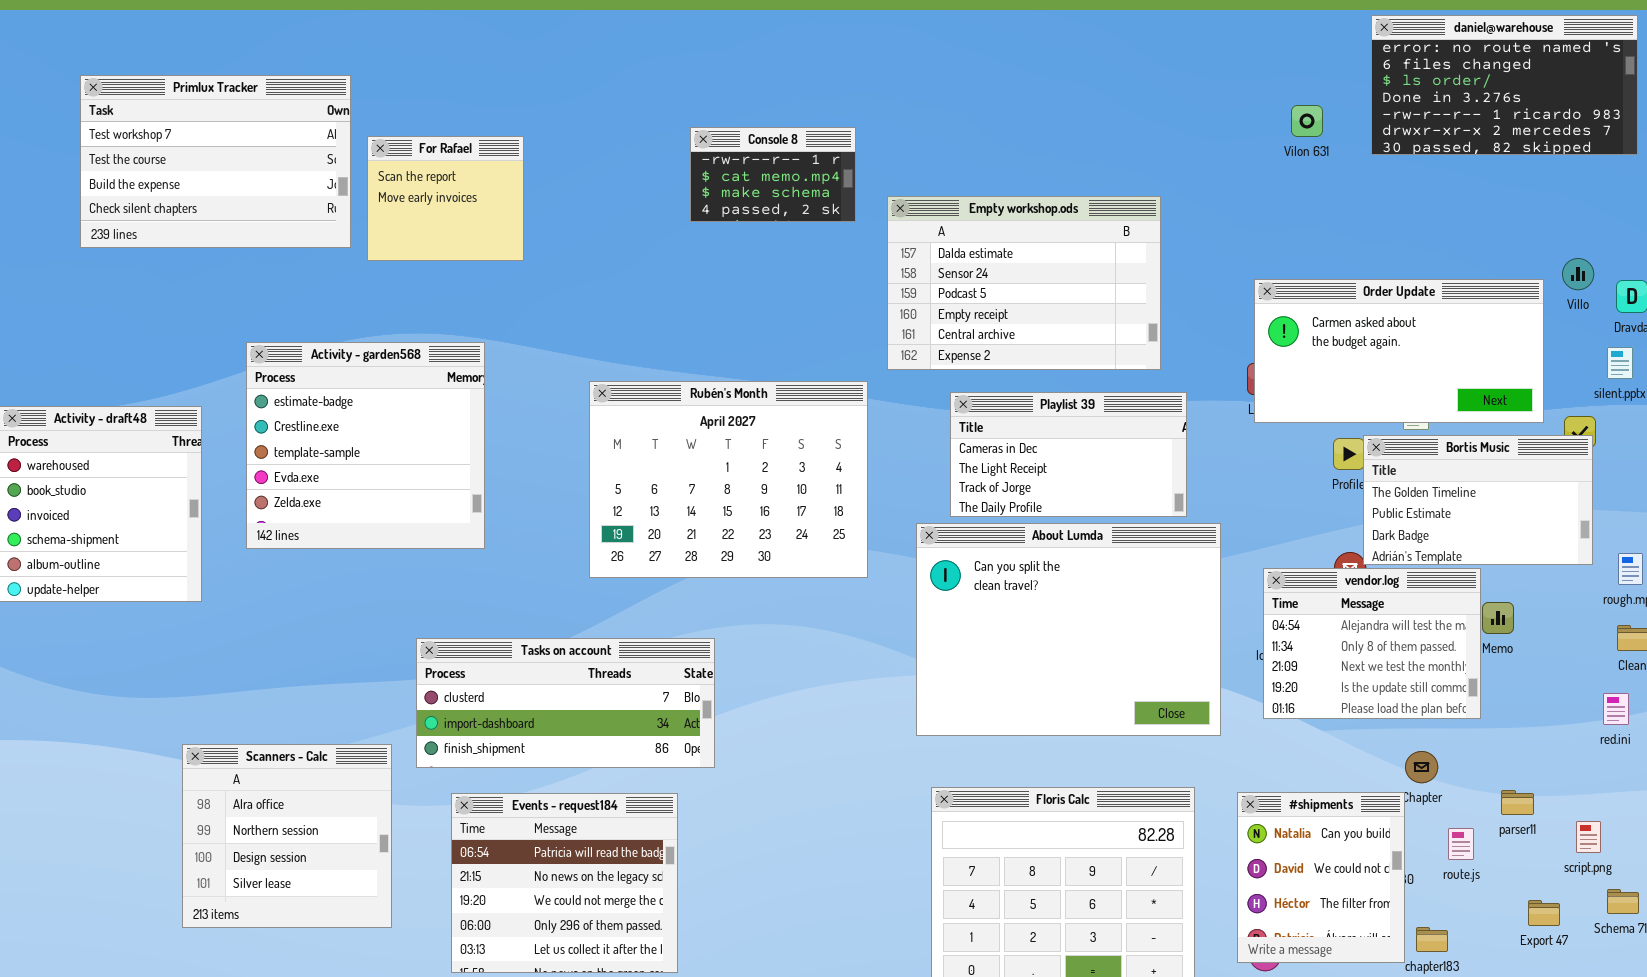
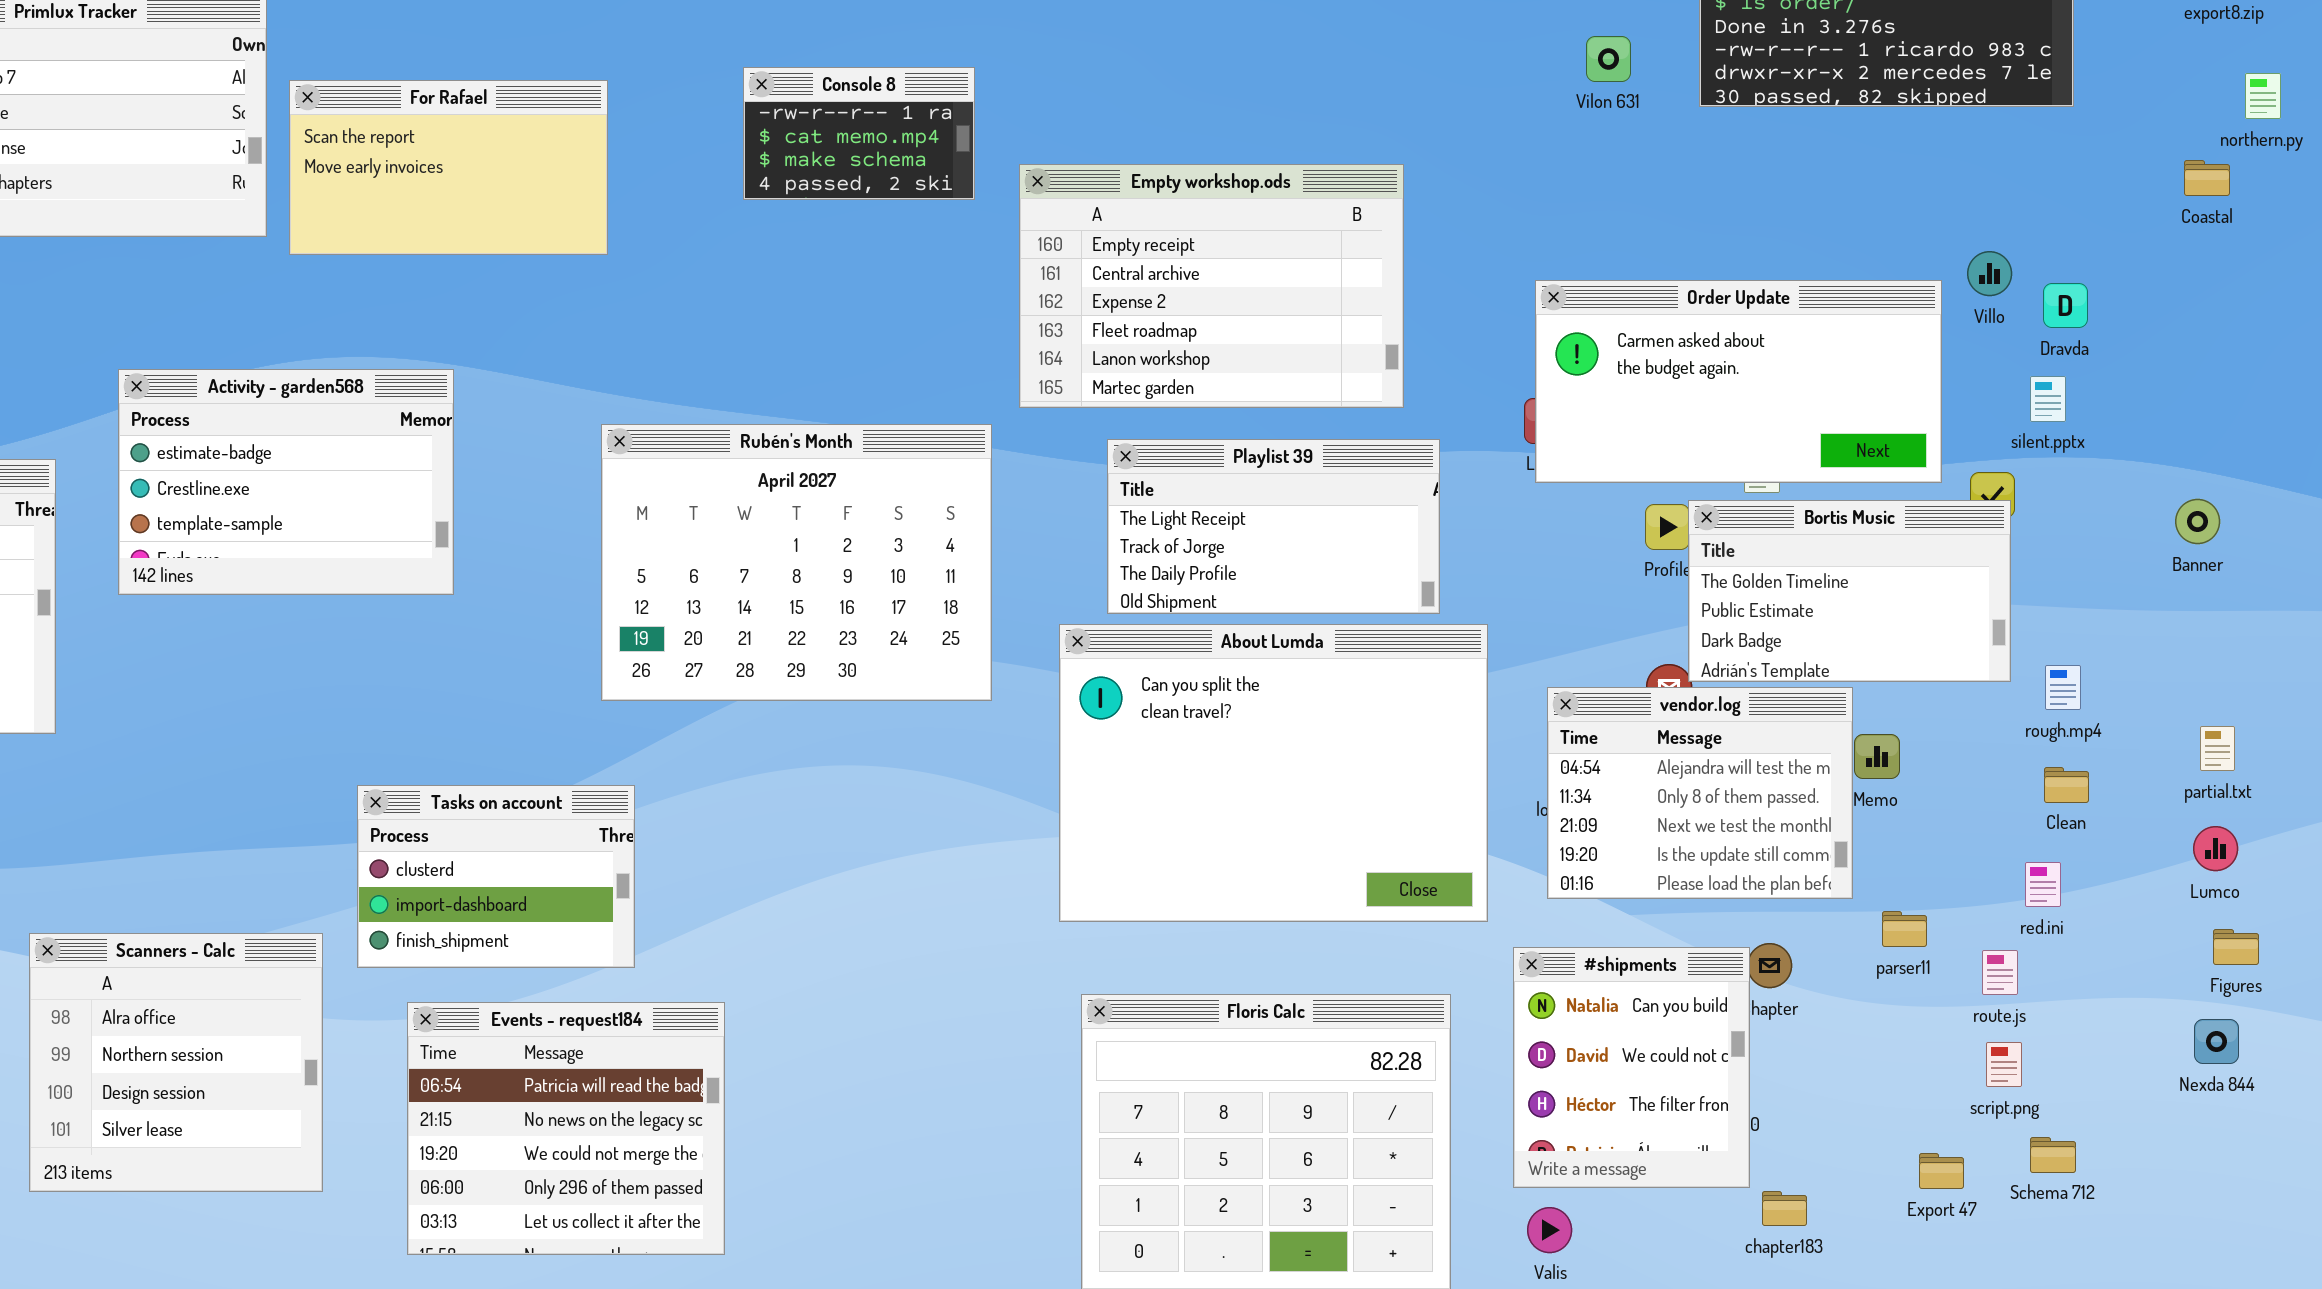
For Rafael: [367,136,524,261] -> [289,80,608,255], resized
Empty workshop.ods: [887,196,1161,370] -> [1019,164,1404,408], scrolled down 3 rows
Activity - garden568: [246,342,485,549] -> [118,369,454,595], resized
Playlist 39: [950,392,1187,517] -> [1107,439,1440,614], scrolled down 1 row
Tasks on account: [416,638,715,768] -> [357,785,635,968], resized
parser11: [1501,790,1534,815] -> [1882,911,1927,947], moved
#shipments: [1237,792,1405,963] -> [1513,947,1750,1188], moved
route.js: [1448,828,1474,860] -> [1982,950,2018,995], moved

